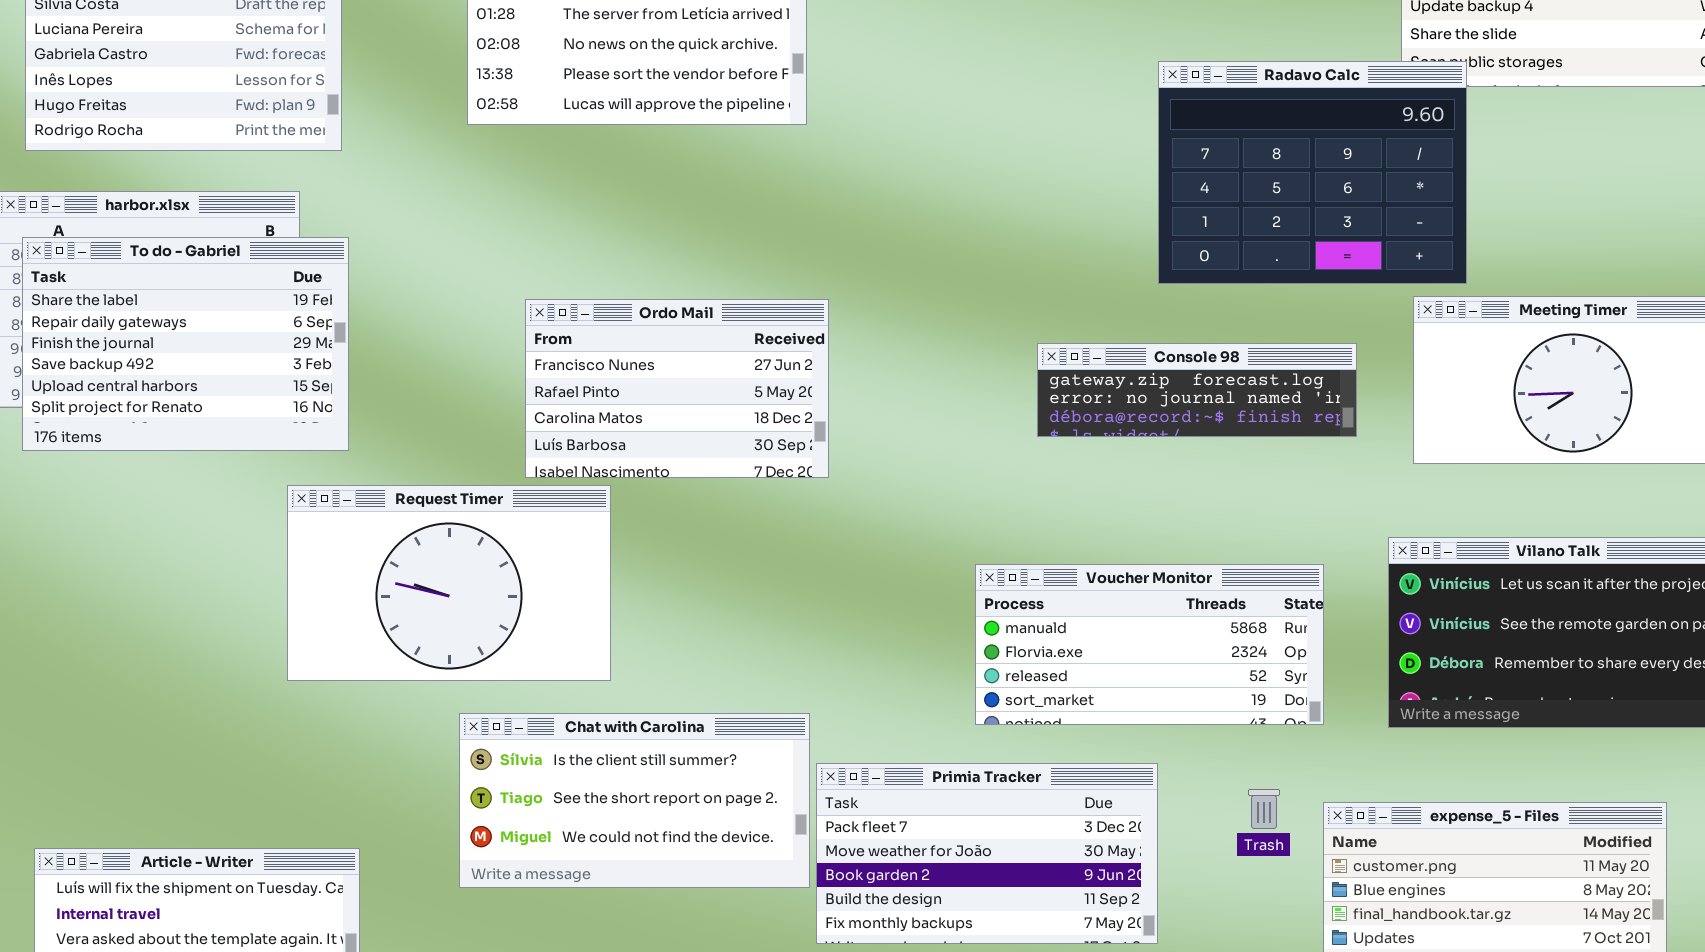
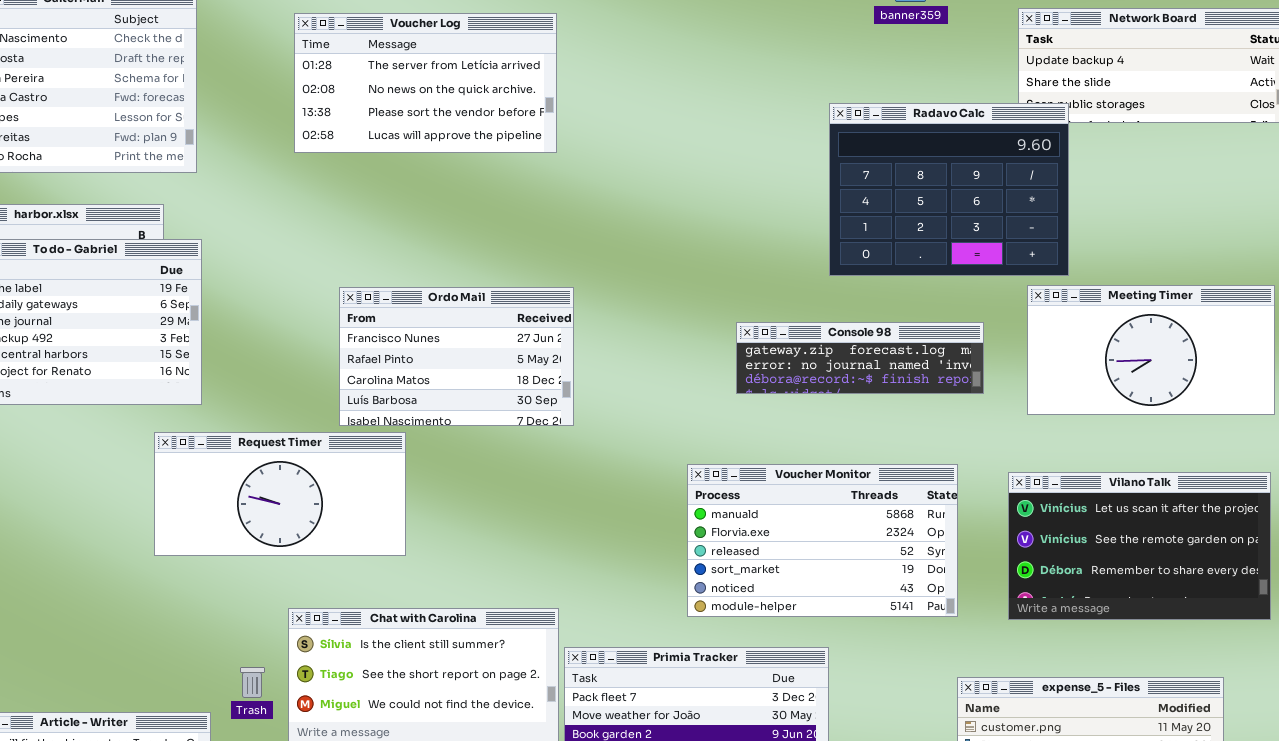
Request Timer: [287,485,611,681] -> [154,432,406,556], resized
Voucher Monitor: [975,564,1324,725] -> [687,464,958,617], resized
Trash: [1248,789,1280,829] -> [240,667,265,698], moved

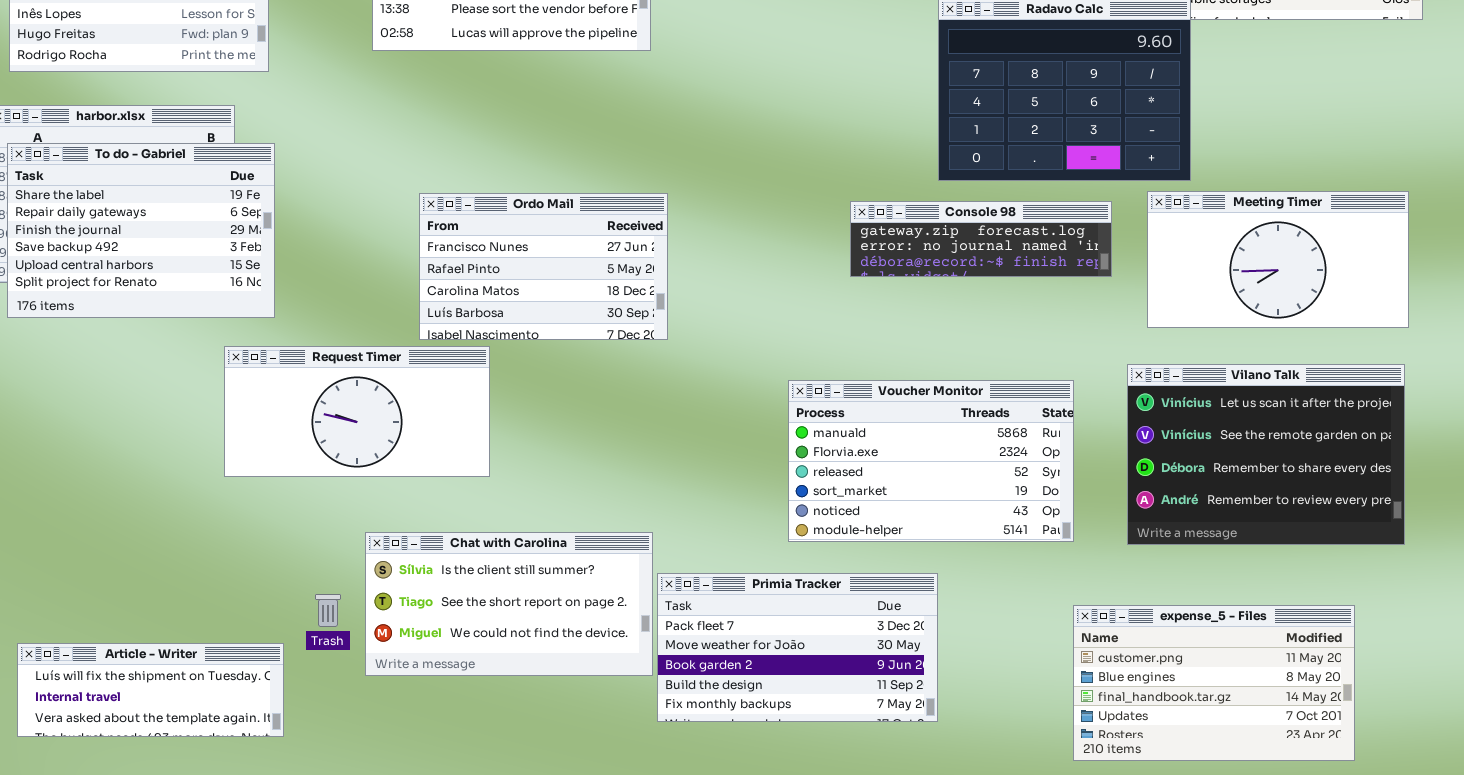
Console 98: [736,322,984,394] -> [850,201,1112,277], moved
Vilano Talk: [1008,472,1271,620] -> [1127,364,1405,545], resized

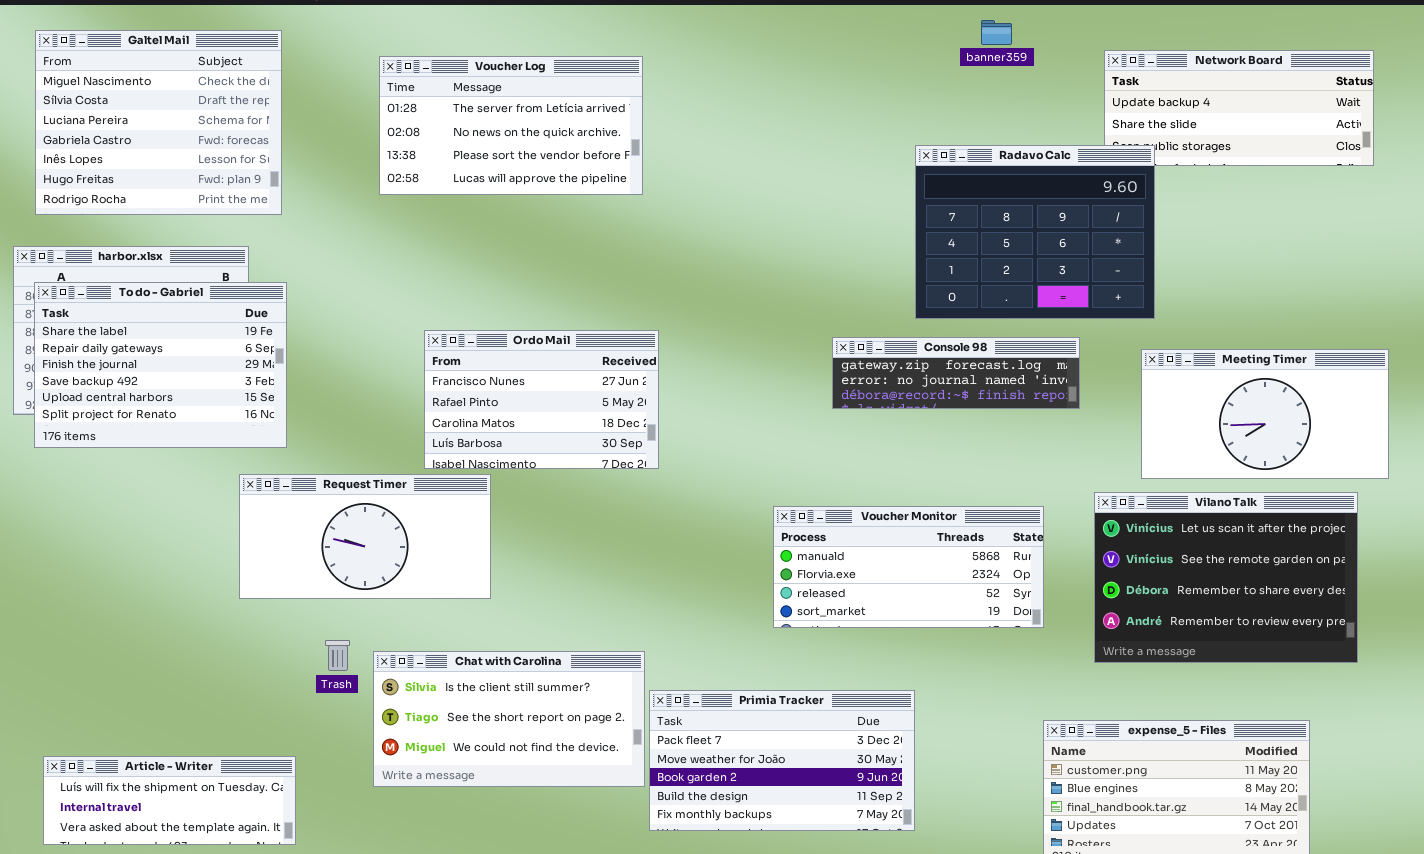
Meeting Timer: [1147,191,1409,328] -> [1141,349,1389,479], moved
Voucher Monitor: [788,380,1074,542] -> [773,506,1044,628], resized
Trash: [315,594,341,627] -> [325,640,350,671], moved

